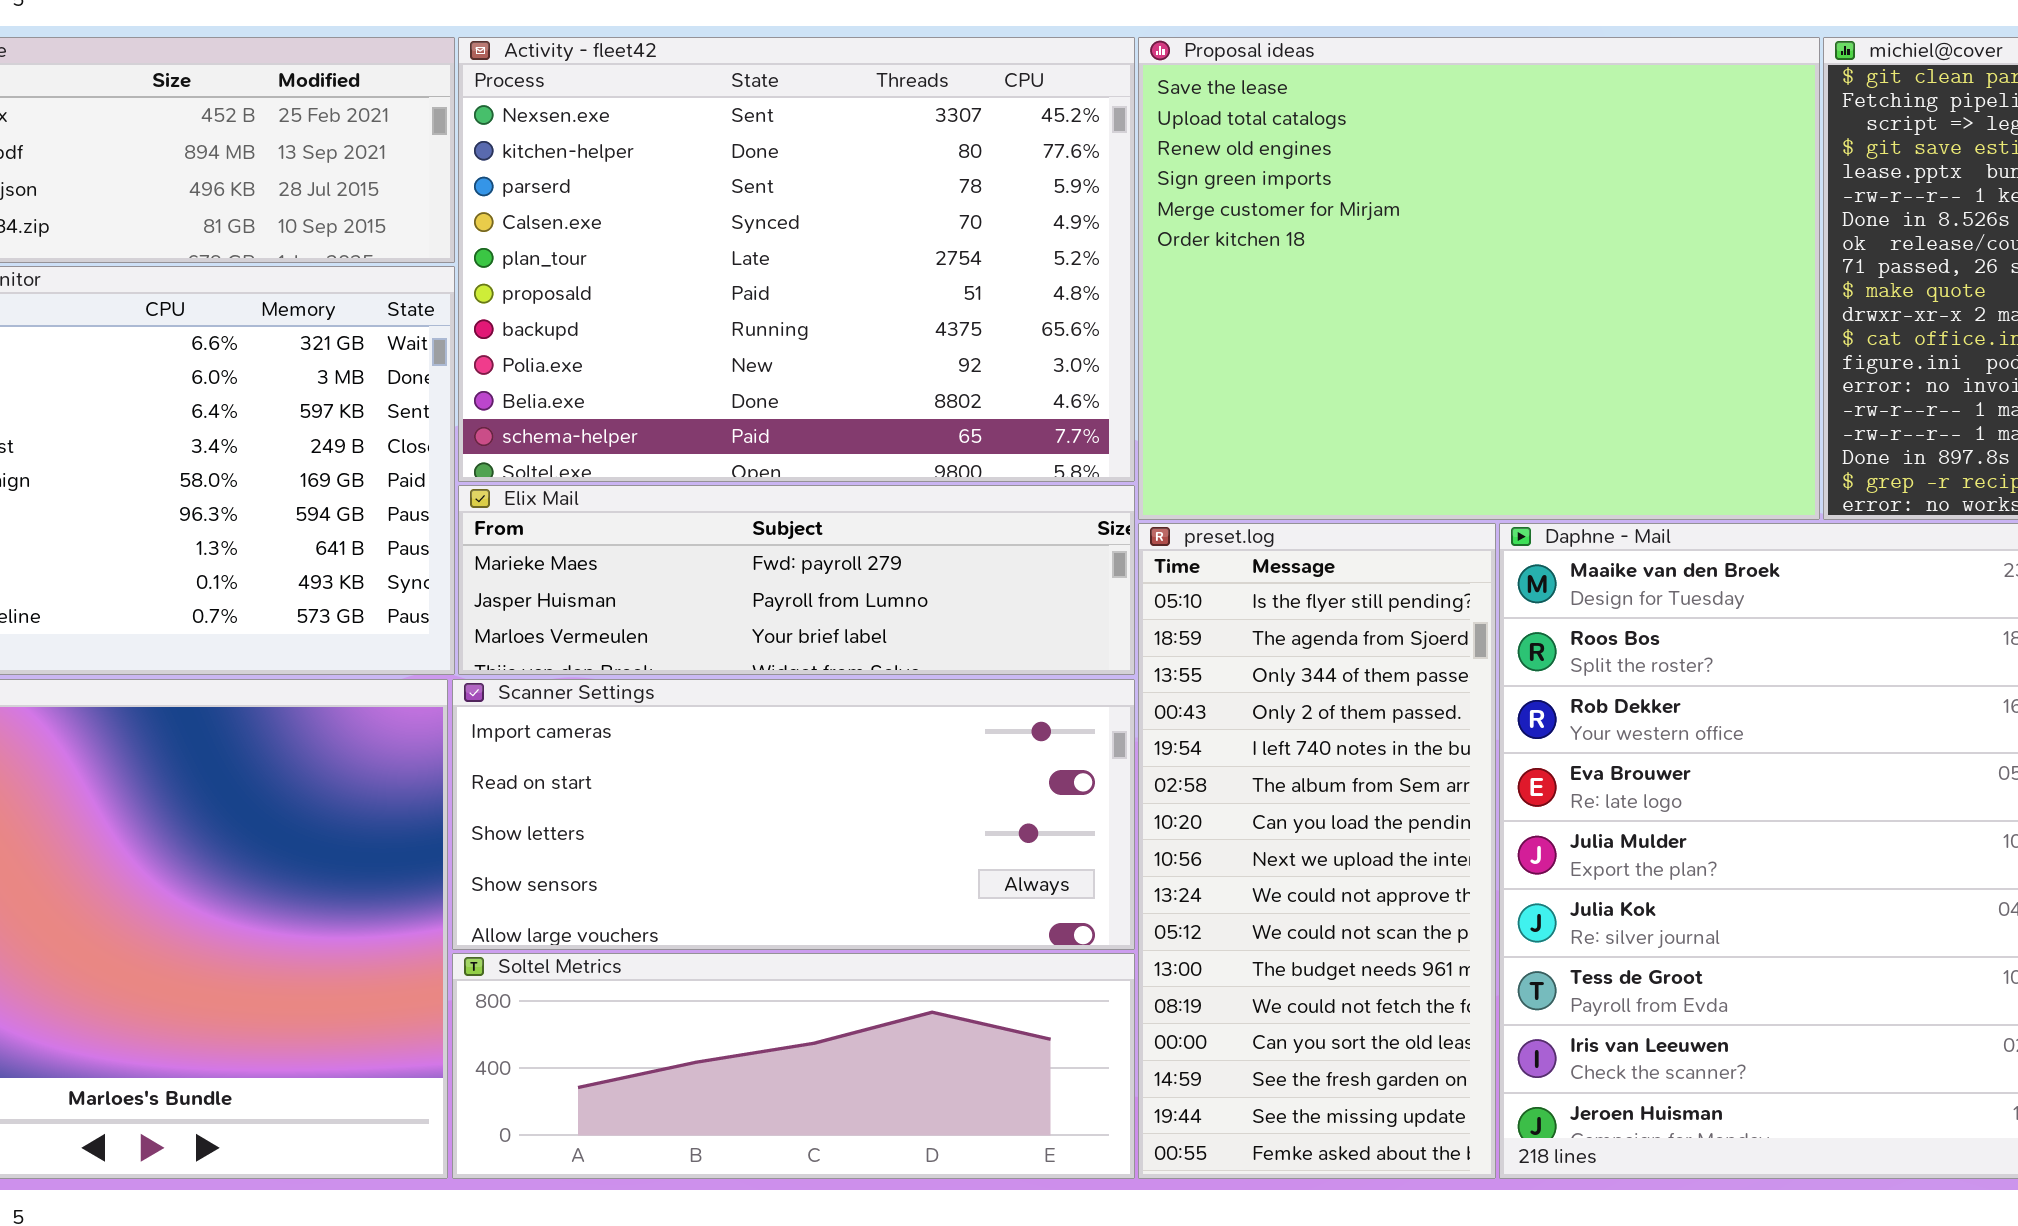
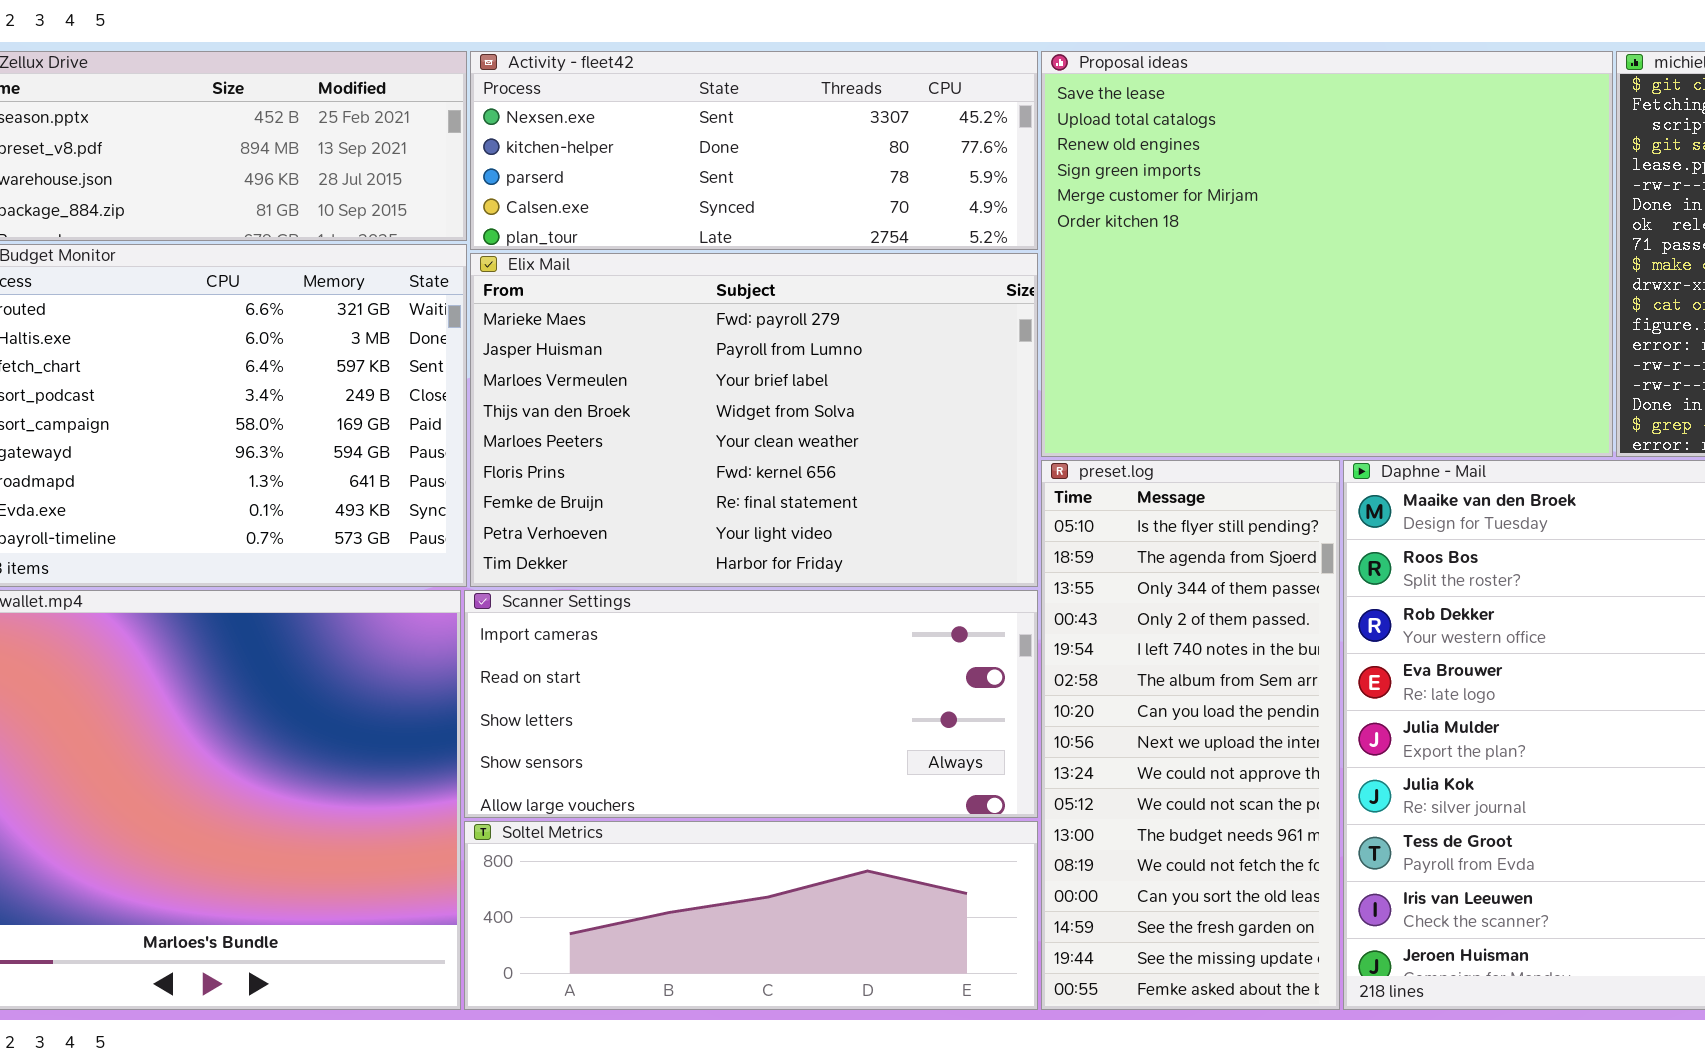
Activity - fleet42: [458,37,1135,482] -> [470,51,1038,250], resized
Elix Mail: [458,485,1135,675] -> [470,253,1038,587], resized

